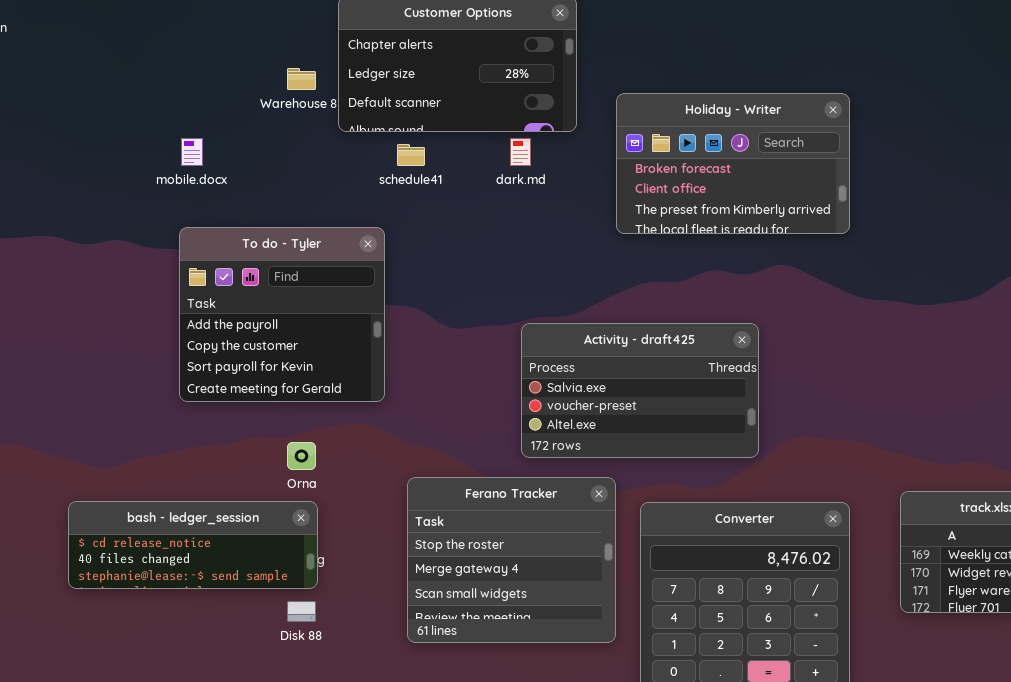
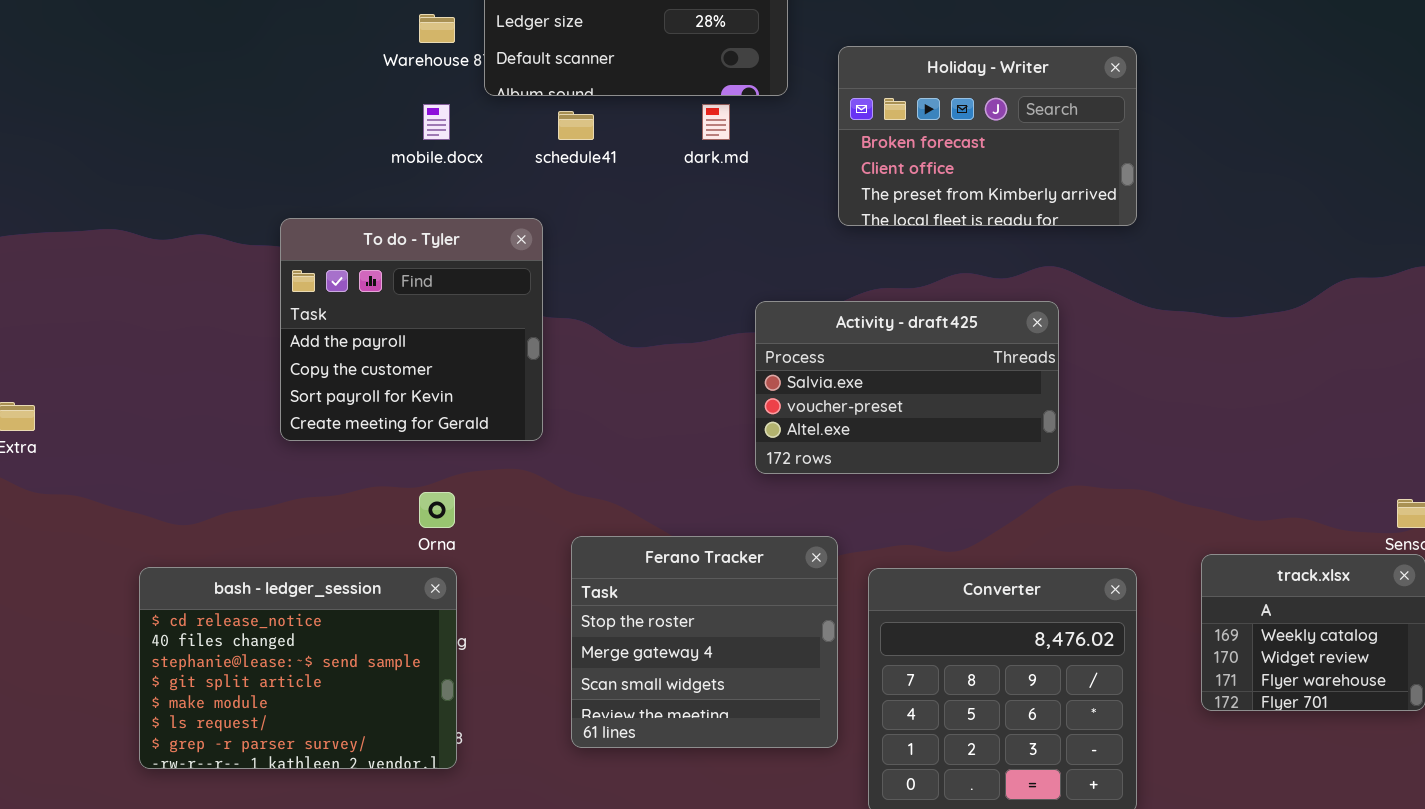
mobile.docx: [181,138,203,166] -> [423,104,450,140], moved
Activity - draft425: [521,323,759,458] -> [755,301,1059,474], moved
bash - ledger_session: [68,501,318,589] -> [139,567,457,769], resized

